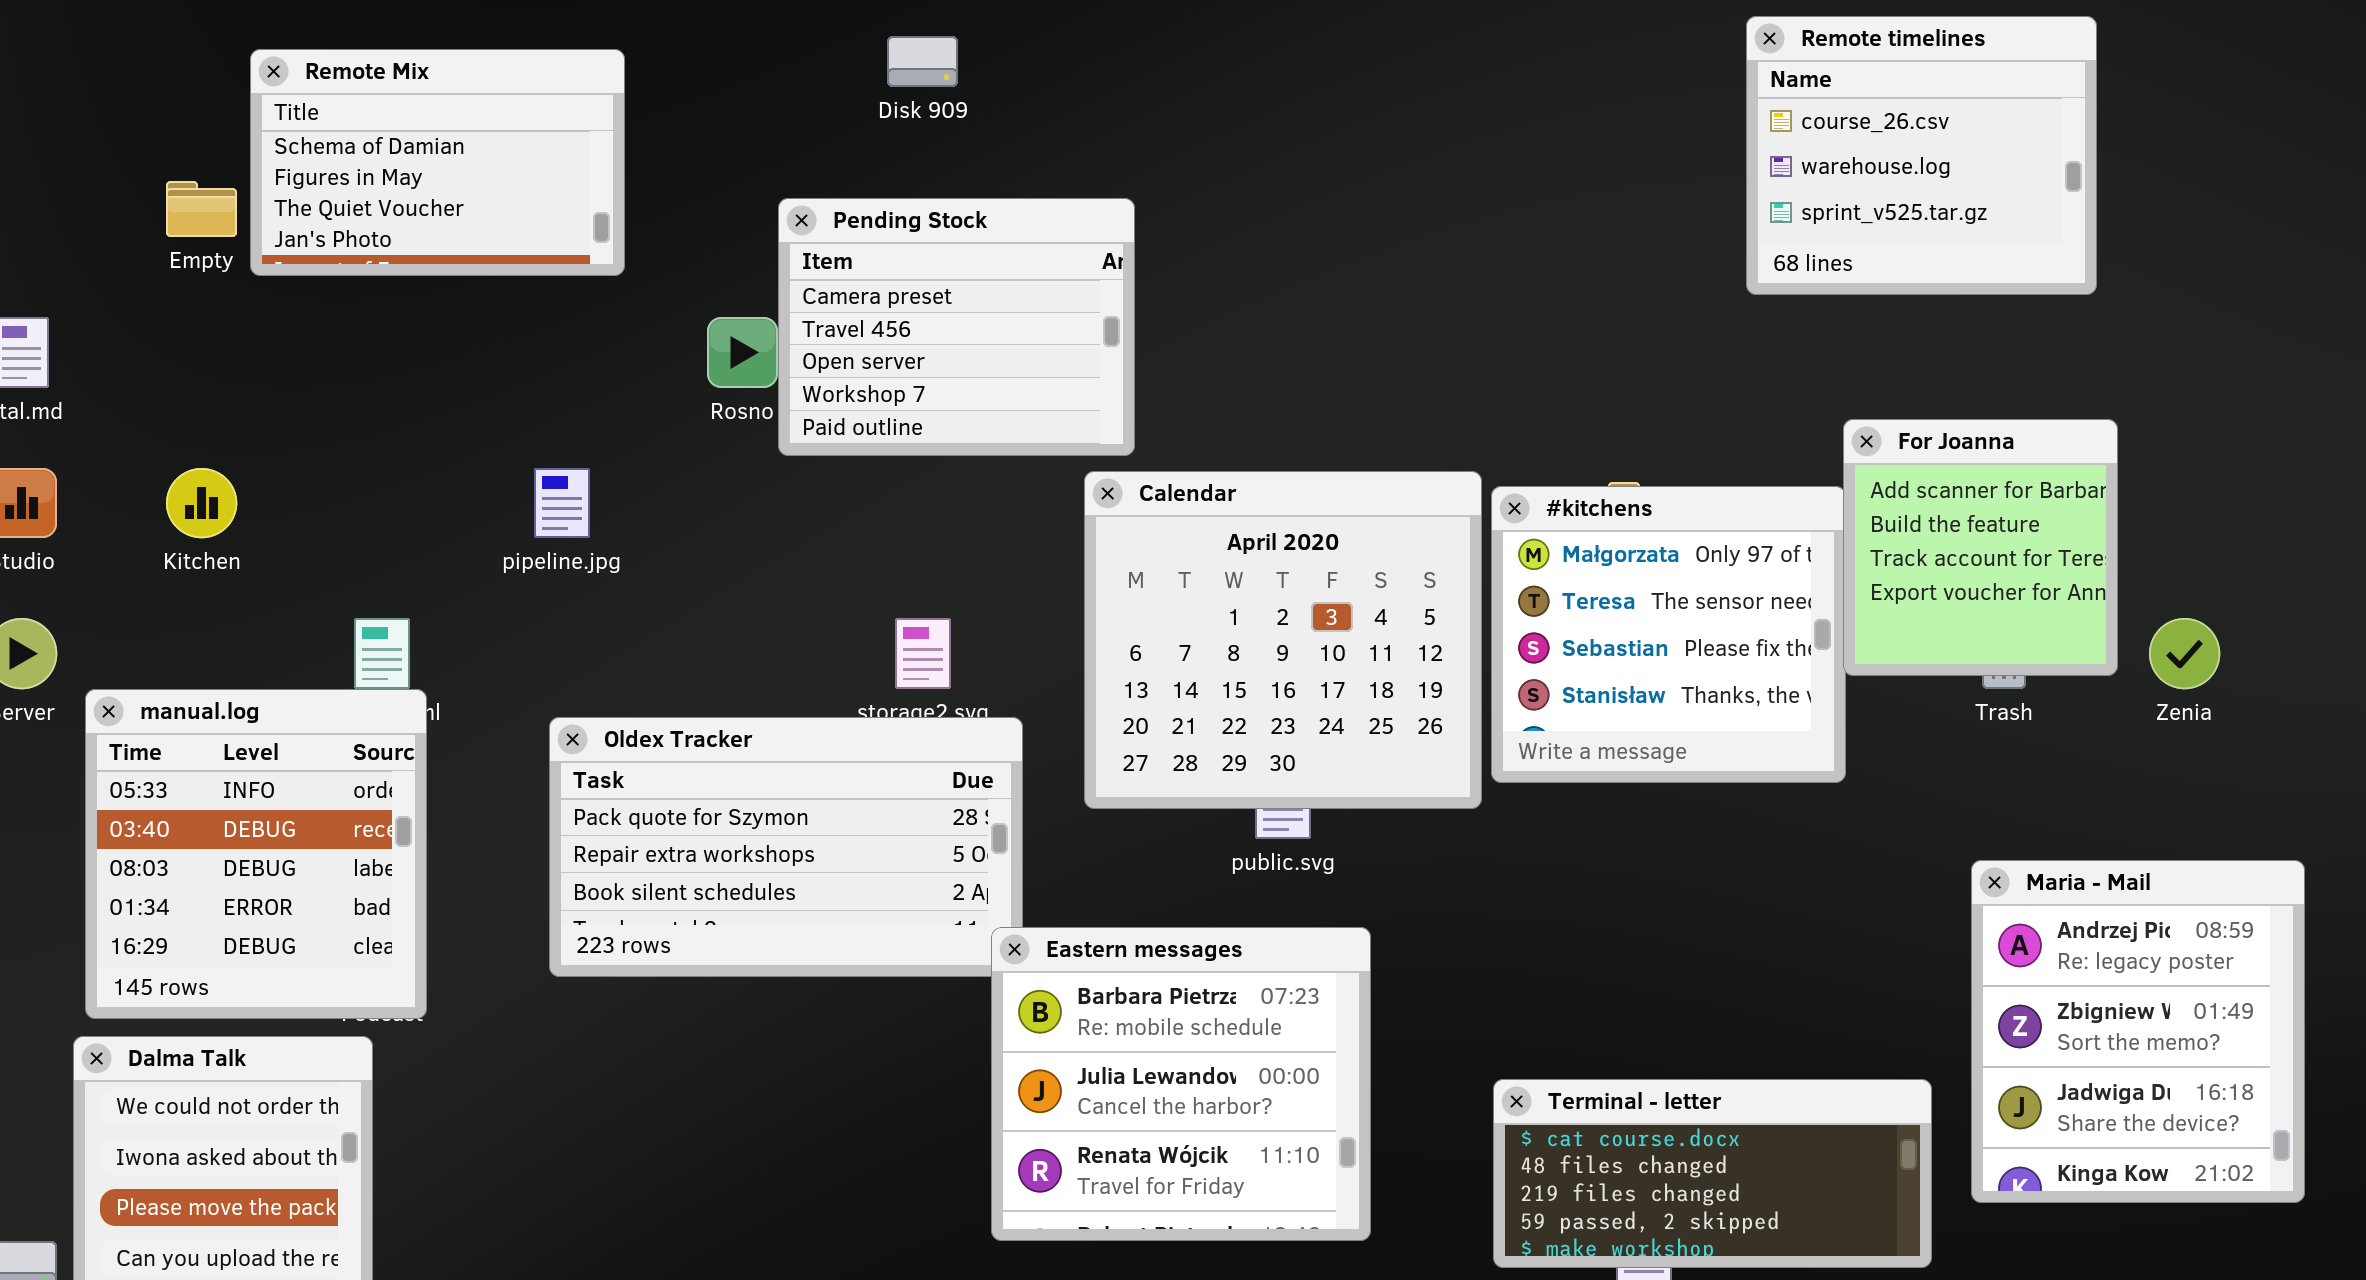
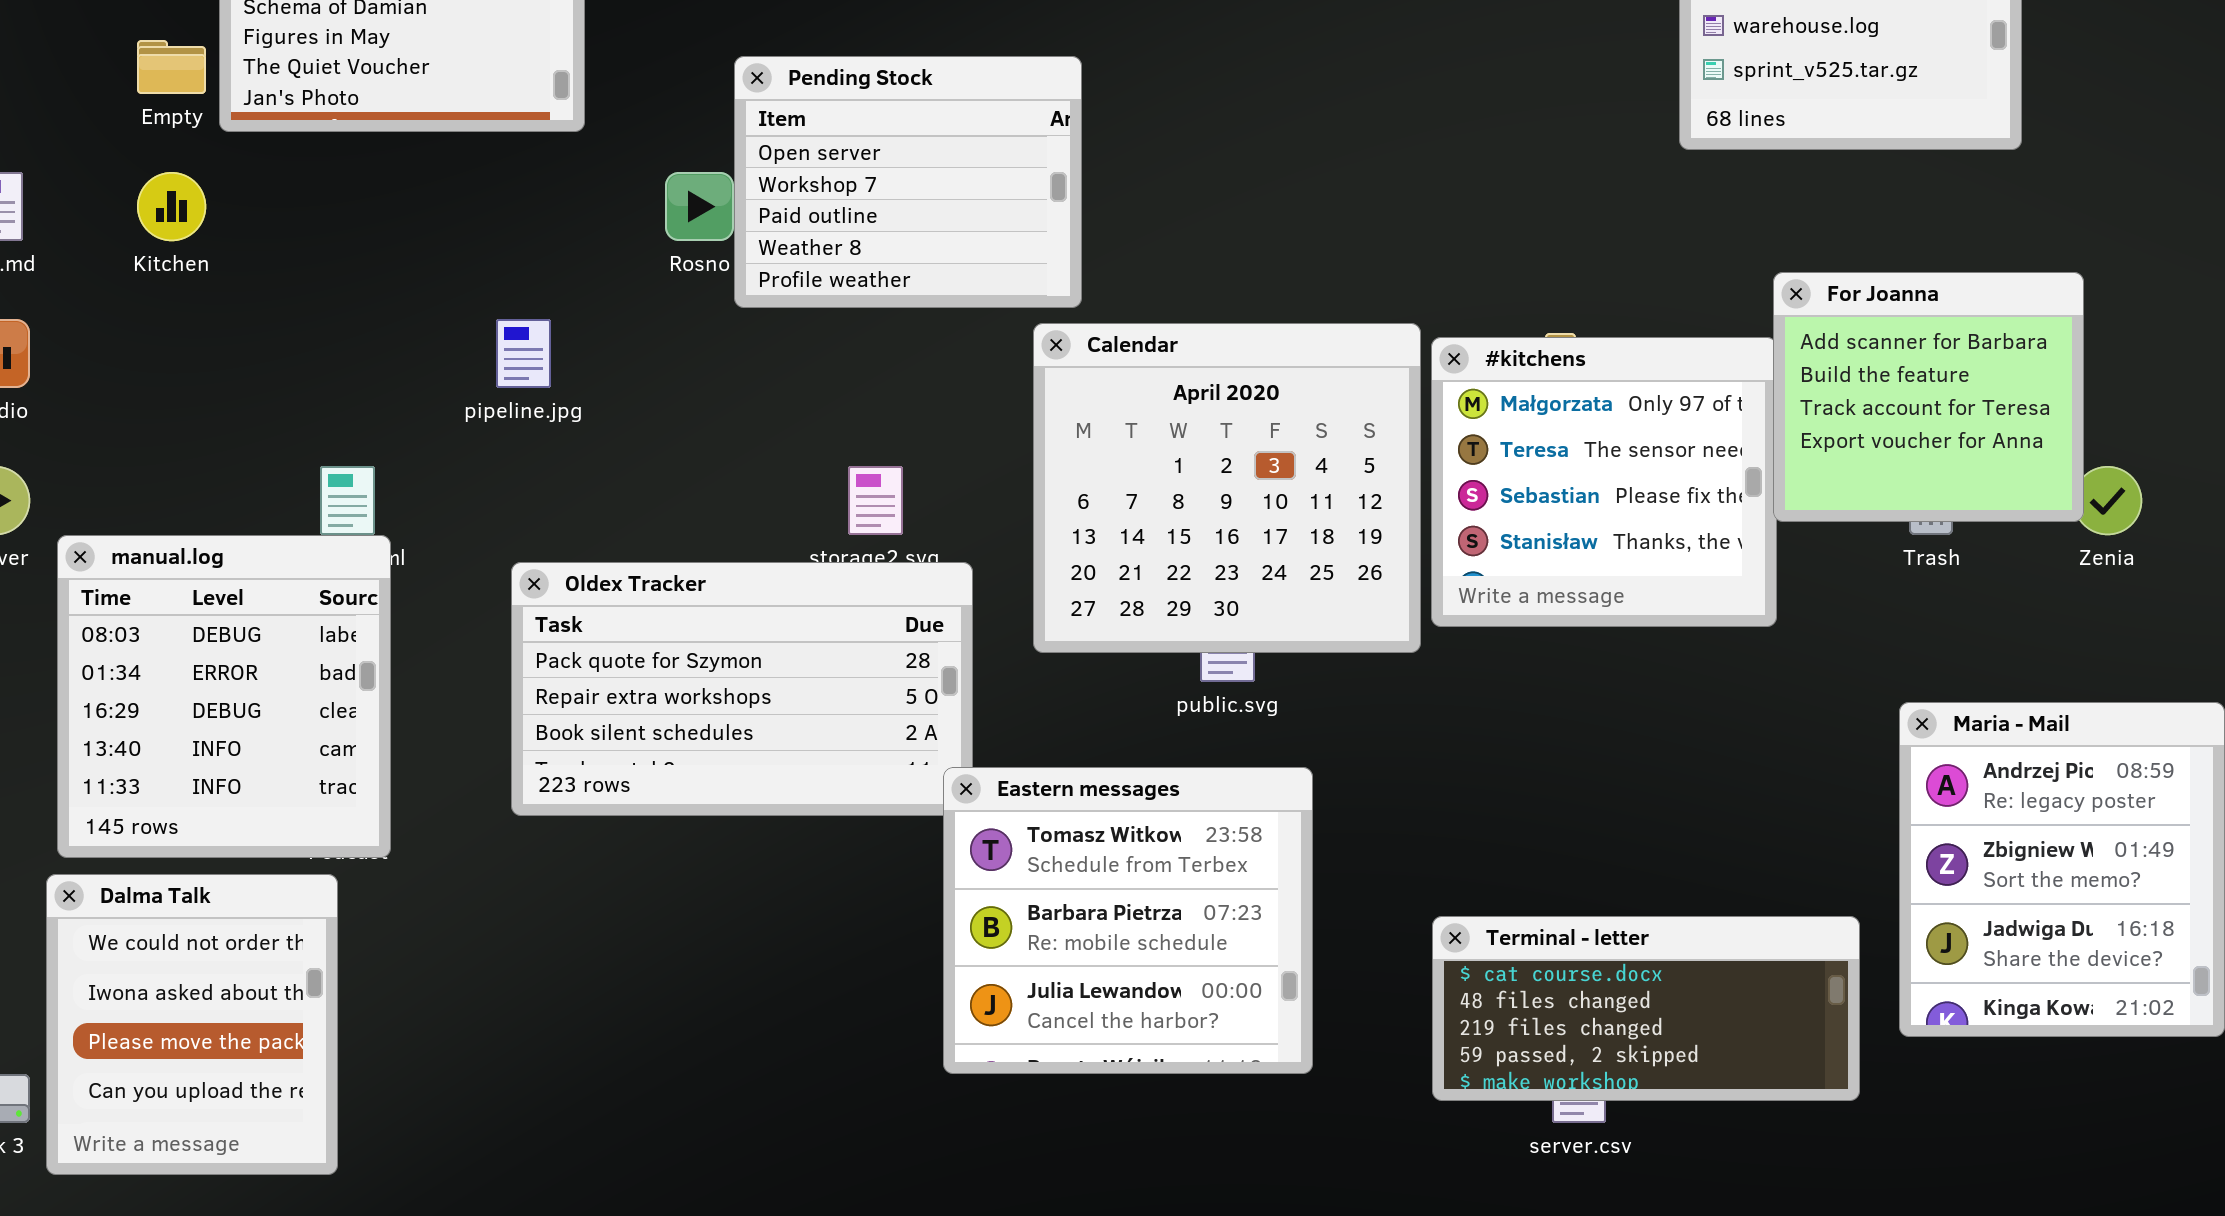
Pending Stock: [778,198,1135,456] -> [734,56,1082,308], scrolled down 2 rows
For Joanna: [1843,419,2118,676] -> [1773,272,2084,522], resized
Kitchen: [166,468,237,538] -> [137,172,206,241], moved
manual.log: [85,689,427,1019] -> [57,535,391,858], scrolled down 2 rows
Eastern messages: [991,927,1371,1241] -> [943,767,1313,1074], scrolled up 1 row

